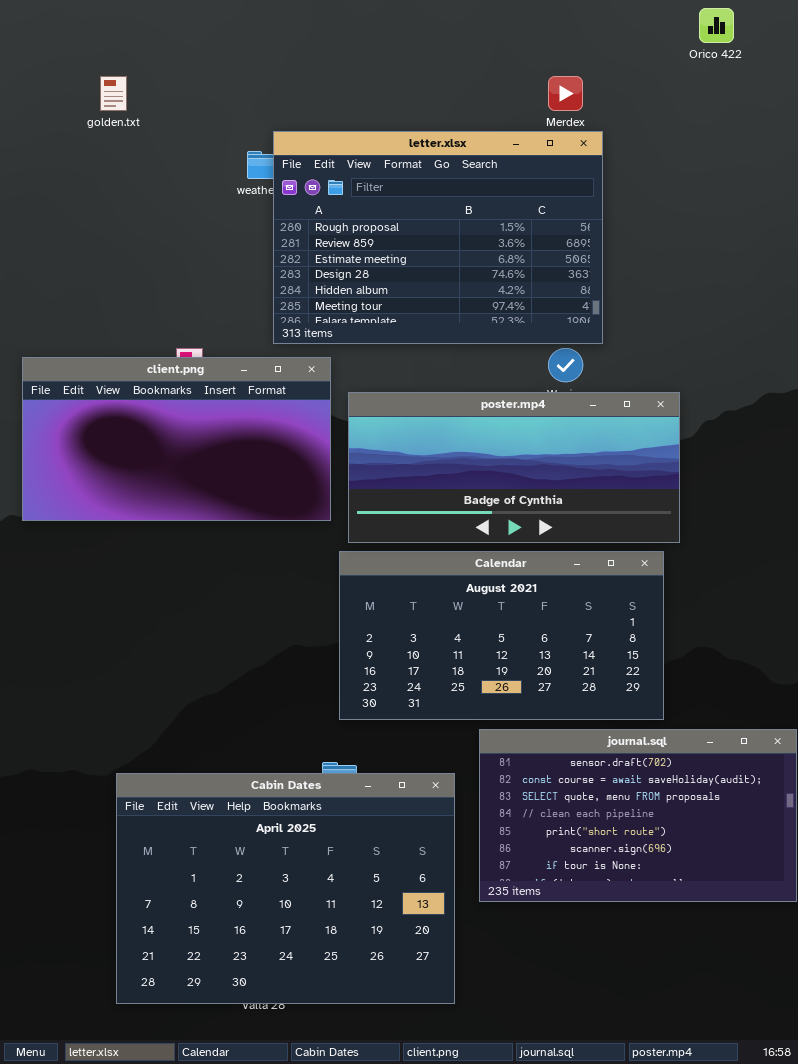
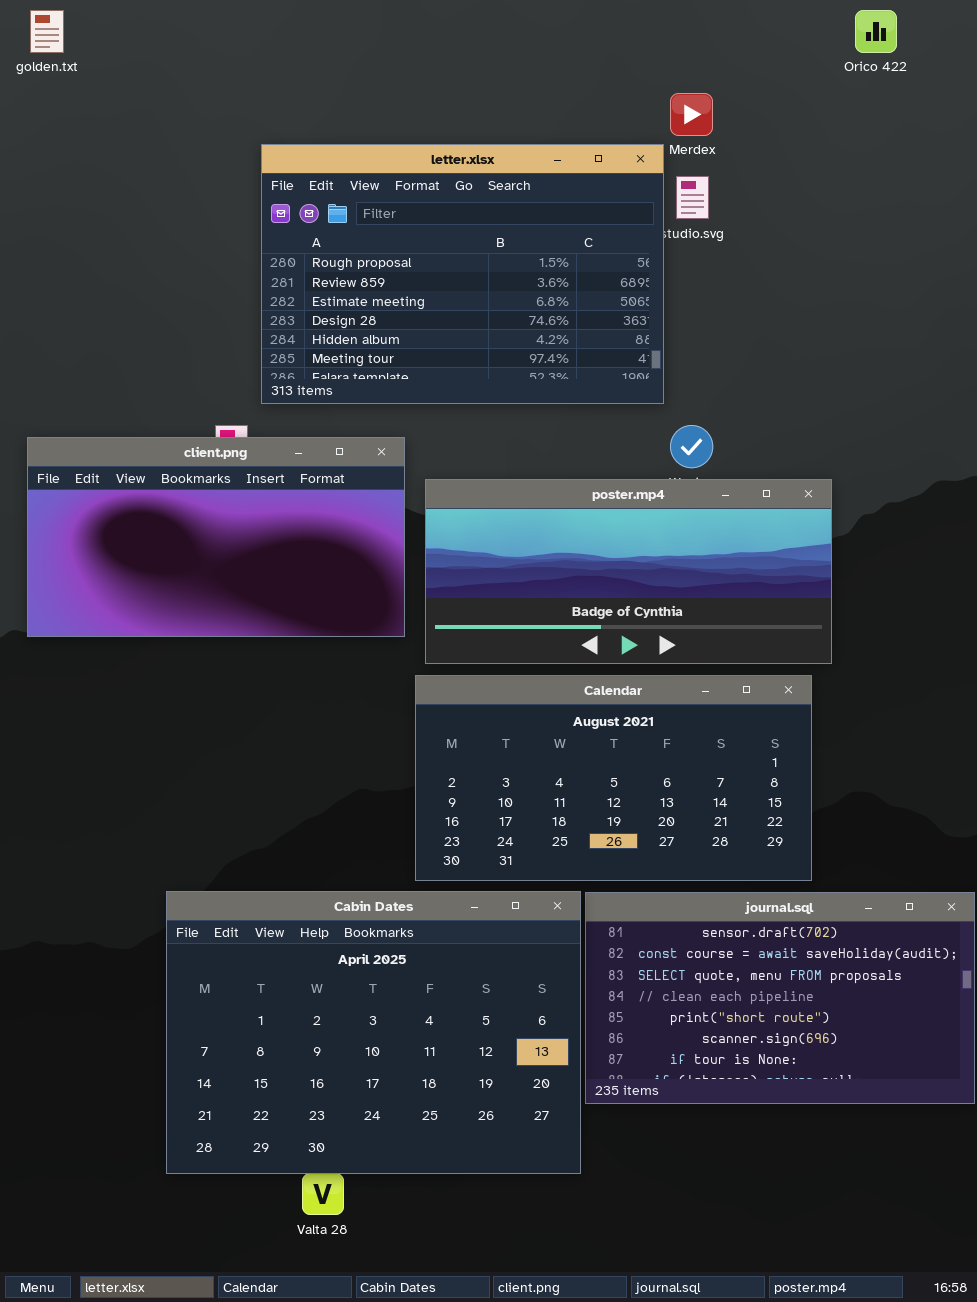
golden.txt: [100,76,127,111] -> [30,10,64,53], moved
letter.xlsx: [273,131,603,344] -> [261,144,664,404], moved
Cabin Dates: [116,773,455,1004] -> [166,891,581,1174], moved

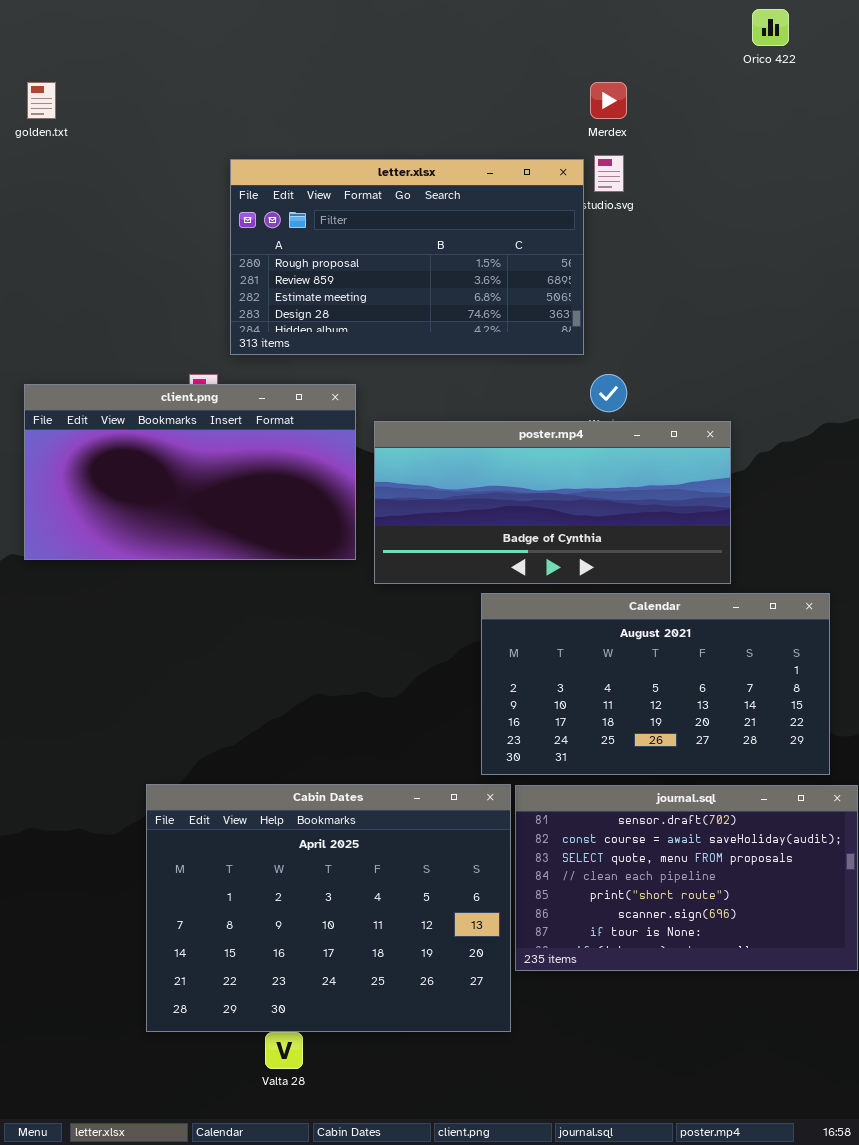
golden.txt: [30,10,64,53] -> [27,82,56,119], moved
letter.xlsx: [261,144,664,404] -> [230,159,584,355], resized
Calendar: [415,675,812,881] -> [481,593,830,775], moved

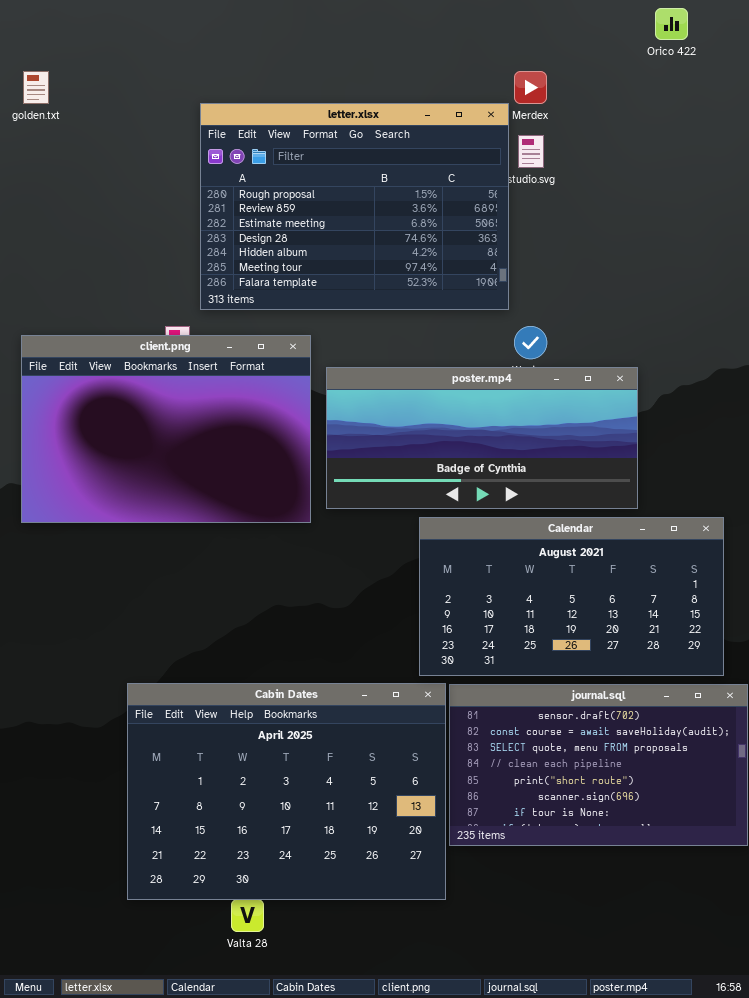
letter.xlsx: [230,159,584,355] -> [200,103,509,310], resized
client.png: [24,384,356,560] -> [21,335,311,523], resized

